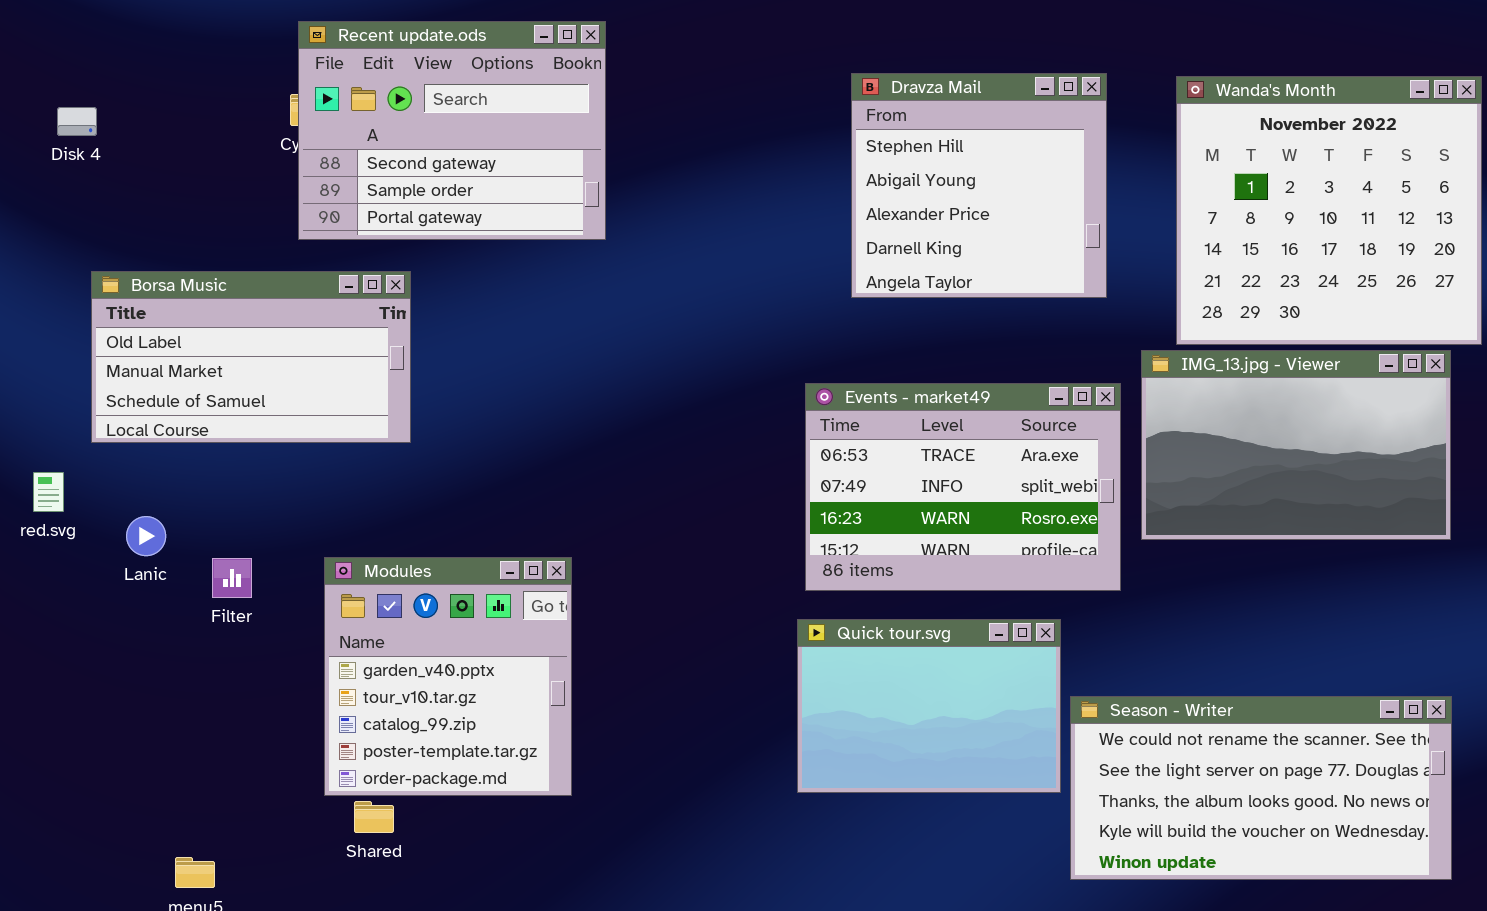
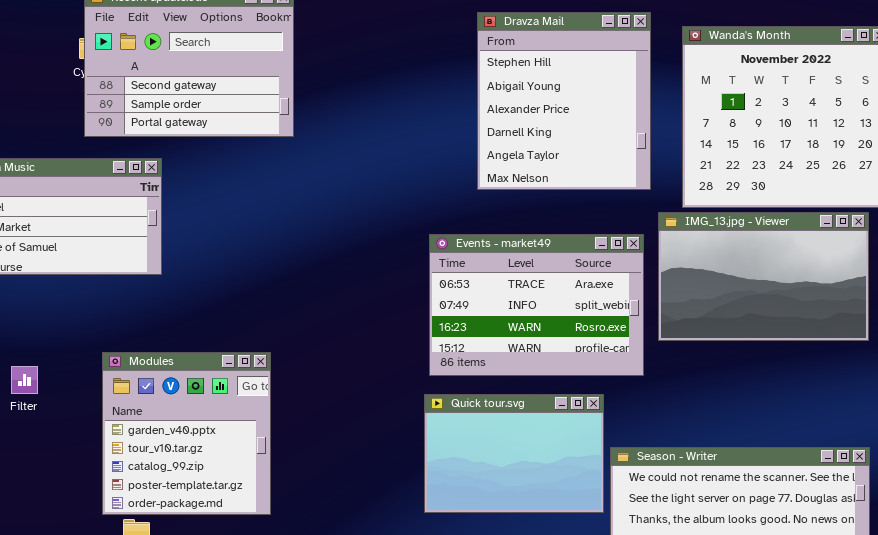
Dravza Mail: [851,73,1107,298] -> [477,12,651,190], moved, resized
Filter: [212,558,252,598] -> [11,366,38,394], moved

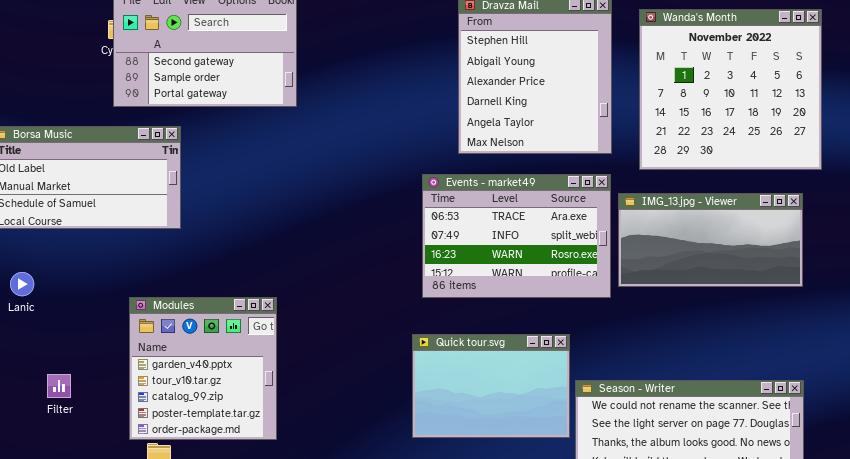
IMG_13.jpg - Viewer: [658,212,869,341] -> [618,193,803,287], resized
Events - market49: [429,234,644,376] -> [422,174,611,298], moved
Filter: [11,366,38,394] -> [47,374,71,398], moved

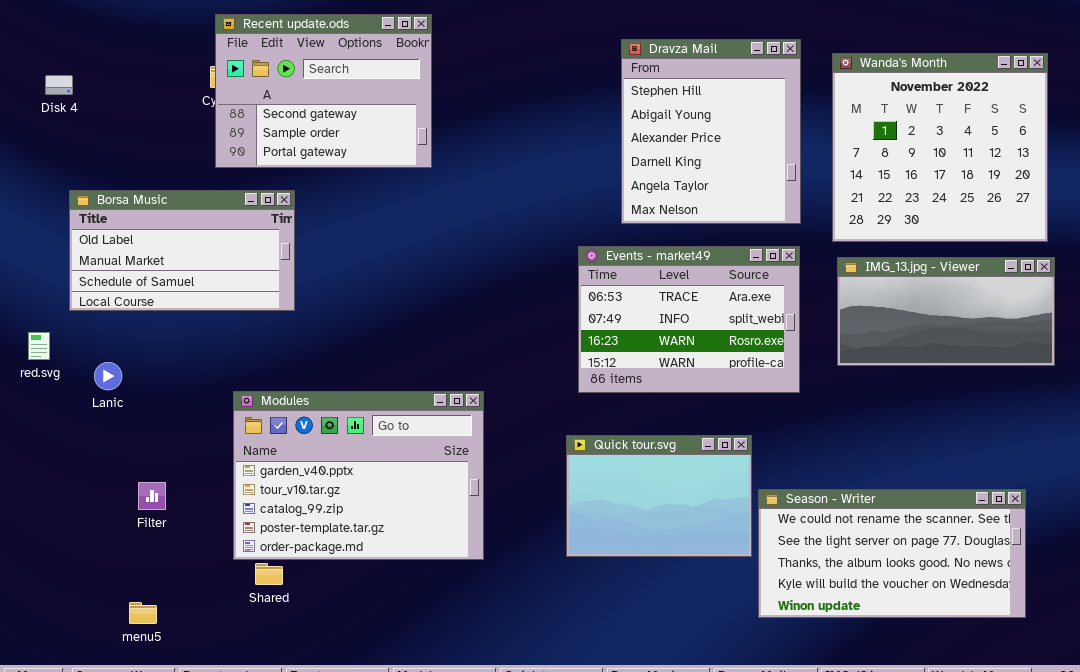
IMG_13.jpg - Viewer: [618,193,803,287] -> [837,257,1055,366], moved
Modules: [129,297,277,440] -> [233,391,484,560], resized

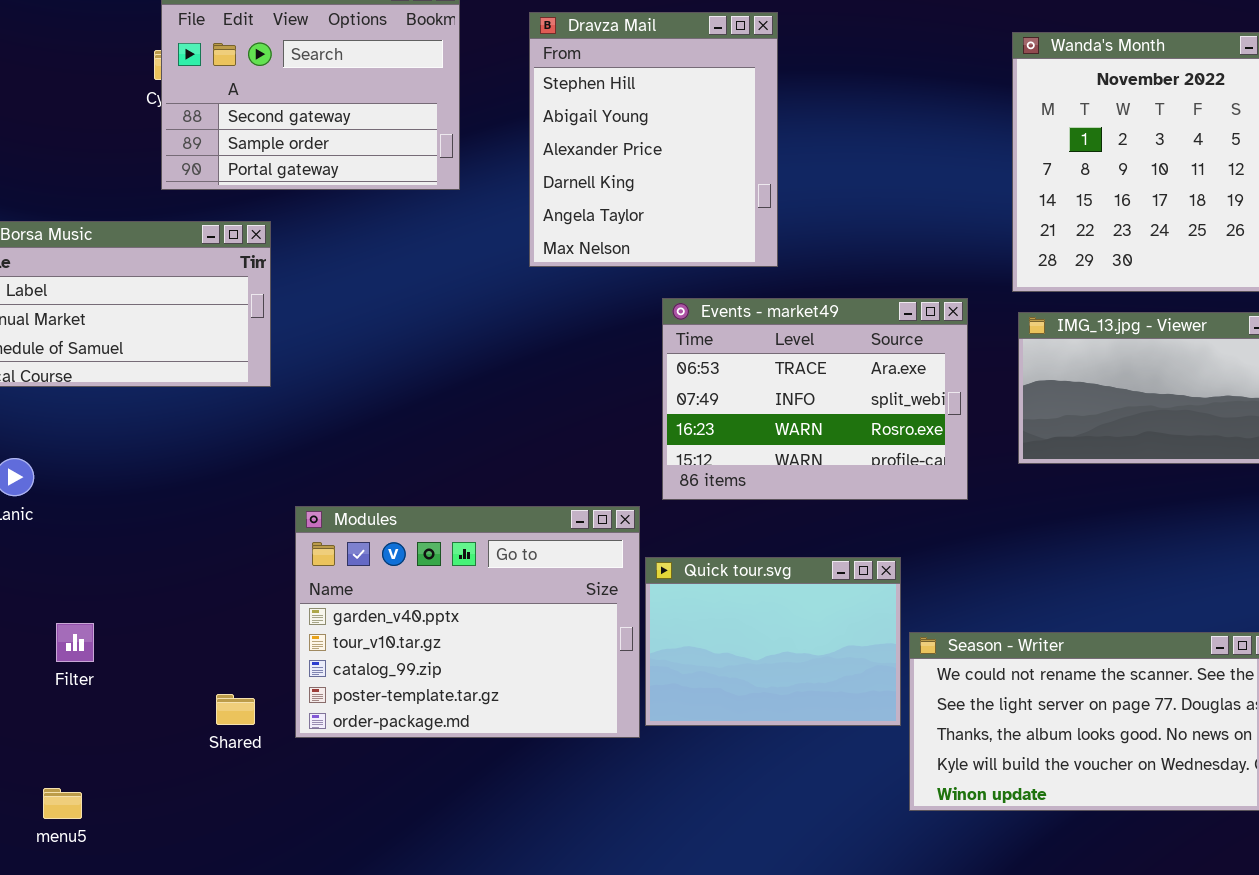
Dravza Mail: [621,39,801,224] -> [529,12,778,267], moved
Modules: [233,391,484,560] -> [295,506,640,738], moved
Shared: [255,563,283,585] -> [216,694,255,725], moved

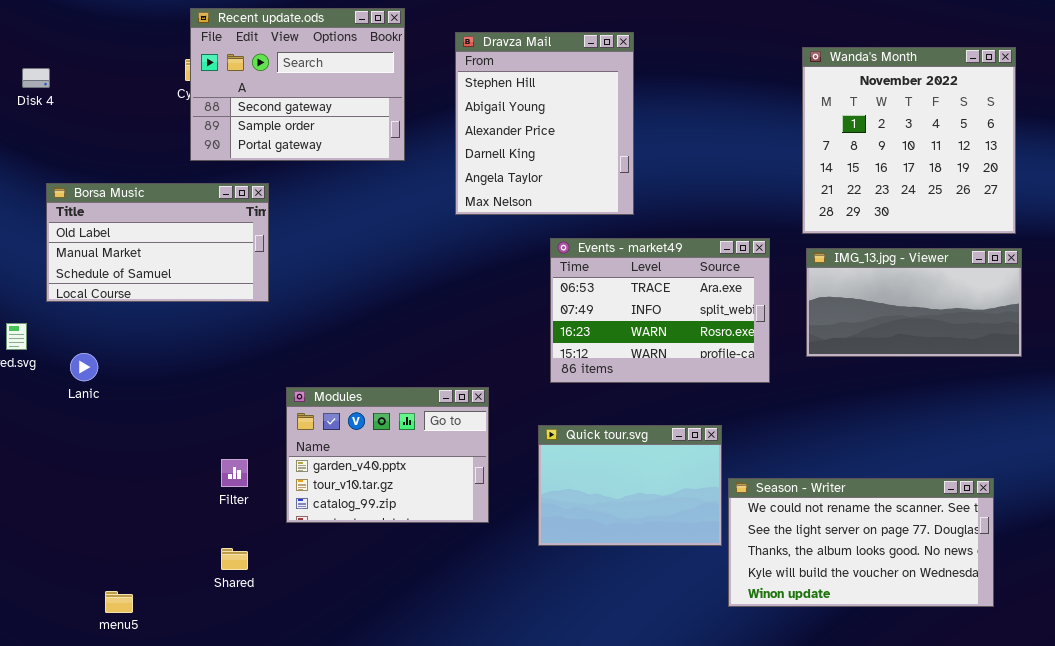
Modules: [295,506,640,738] -> [286,387,489,523], resized
Filter: [56,623,94,662] -> [221,459,248,487], moved
Shared: [216,694,255,725] -> [221,548,248,570], moved

